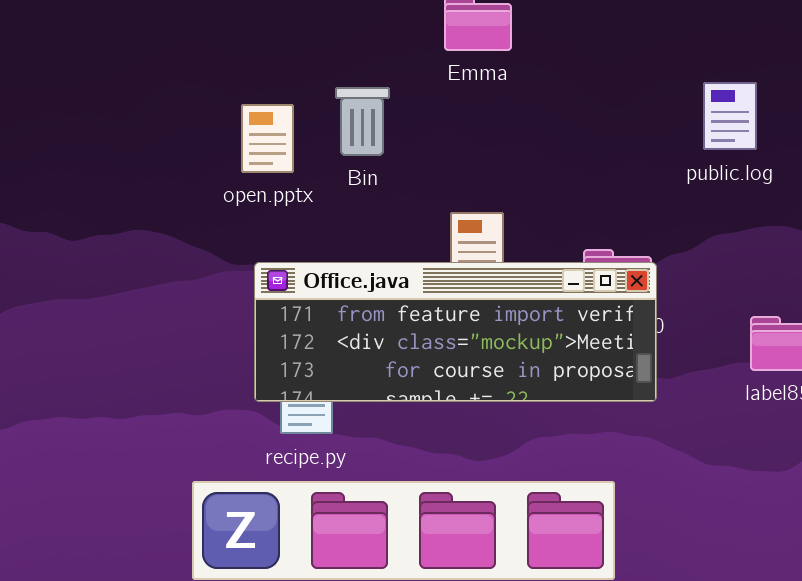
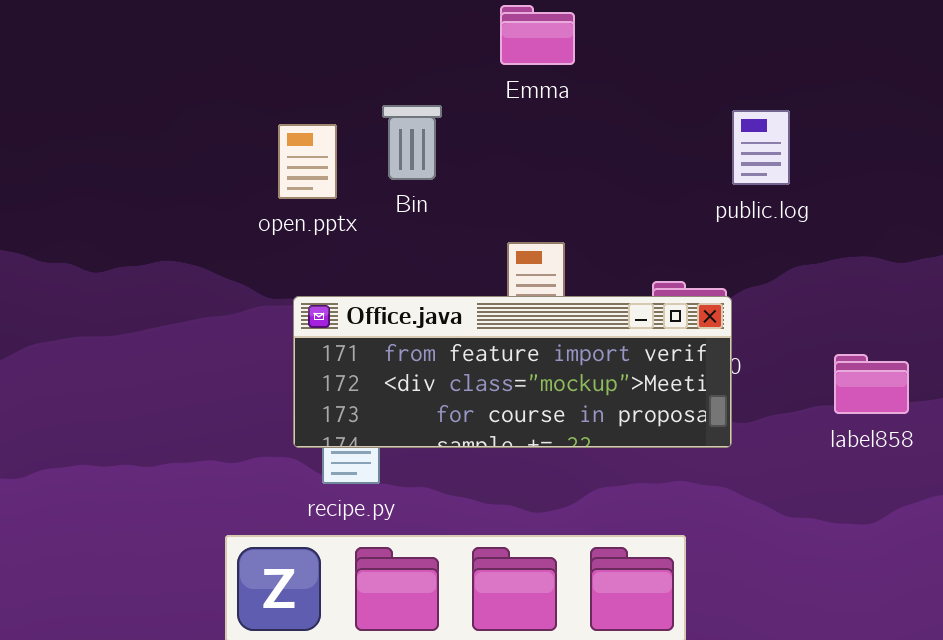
public.log: [703,82,757,150] -> [732,110,790,185], moved

